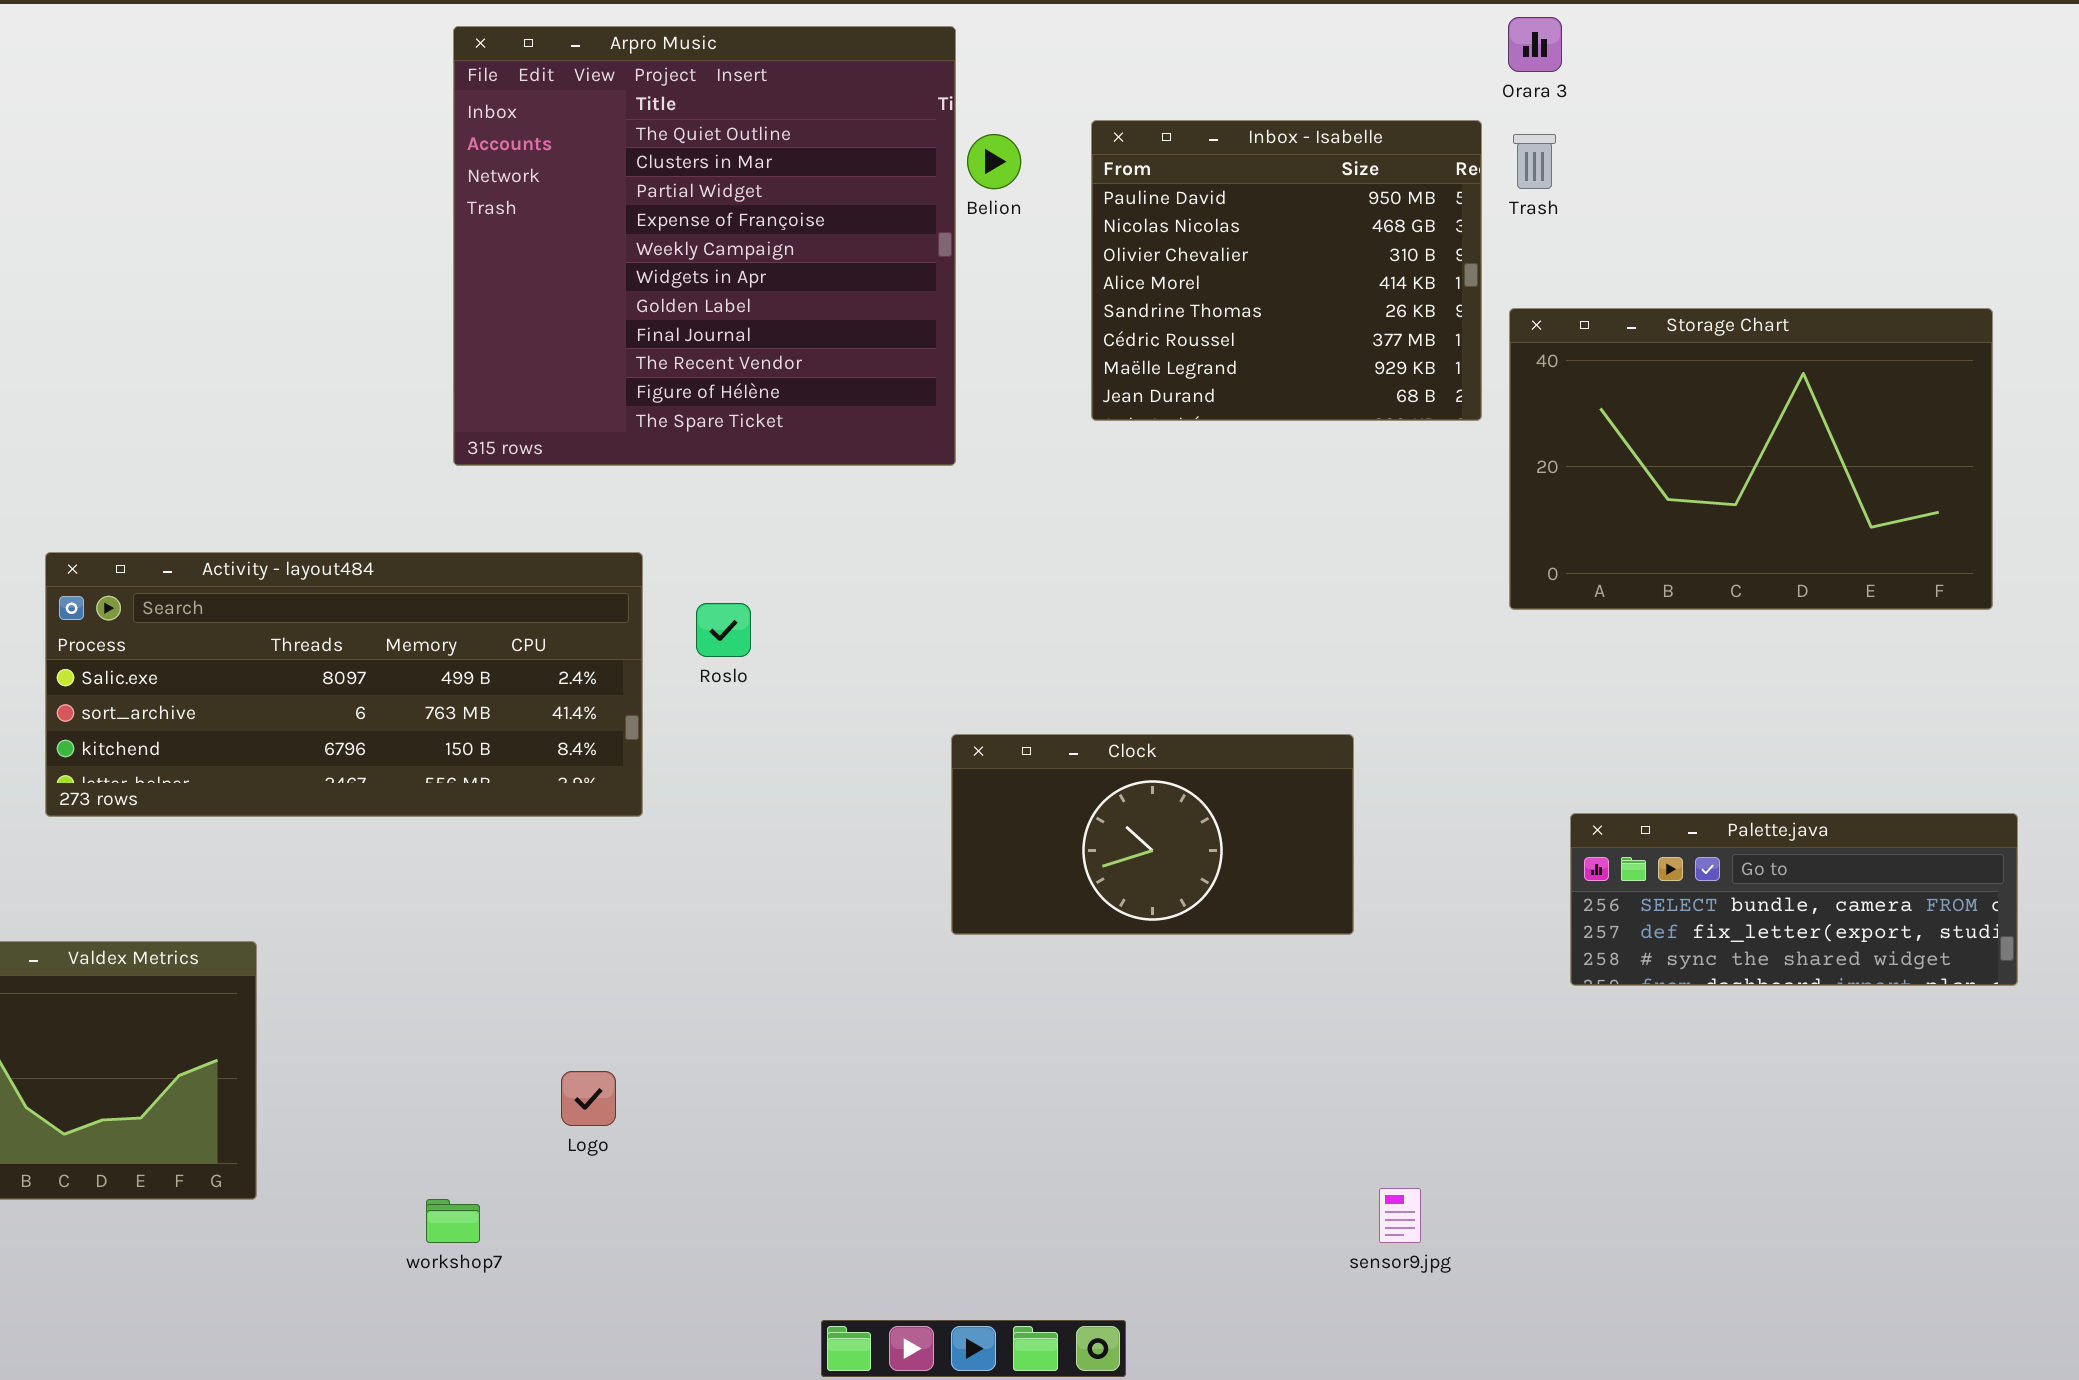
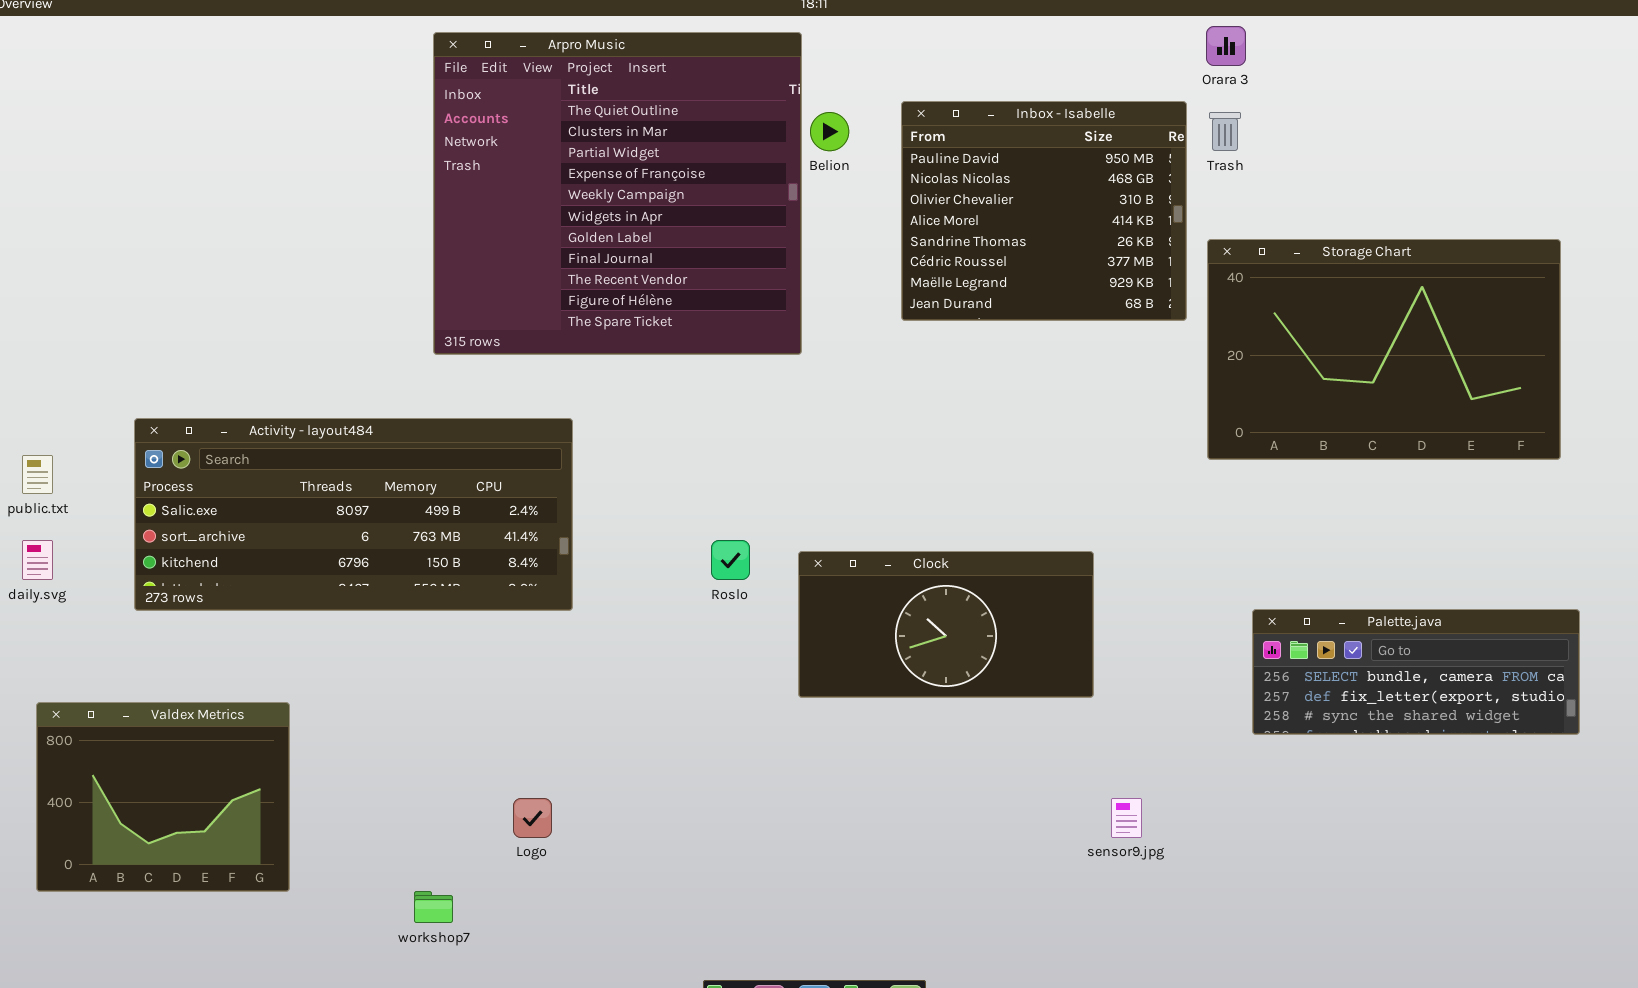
Roslo: [696,603,751,657] -> [711,540,750,580], moved
sensor9.jpg: [1379,1188,1421,1243] -> [1111,798,1142,838], moved

